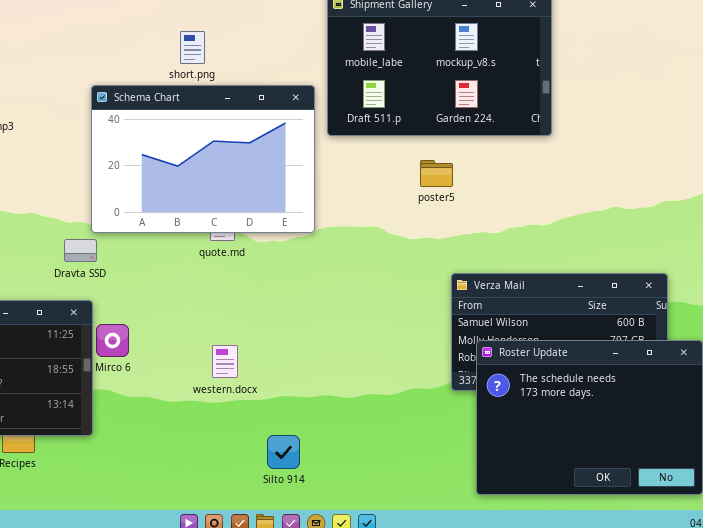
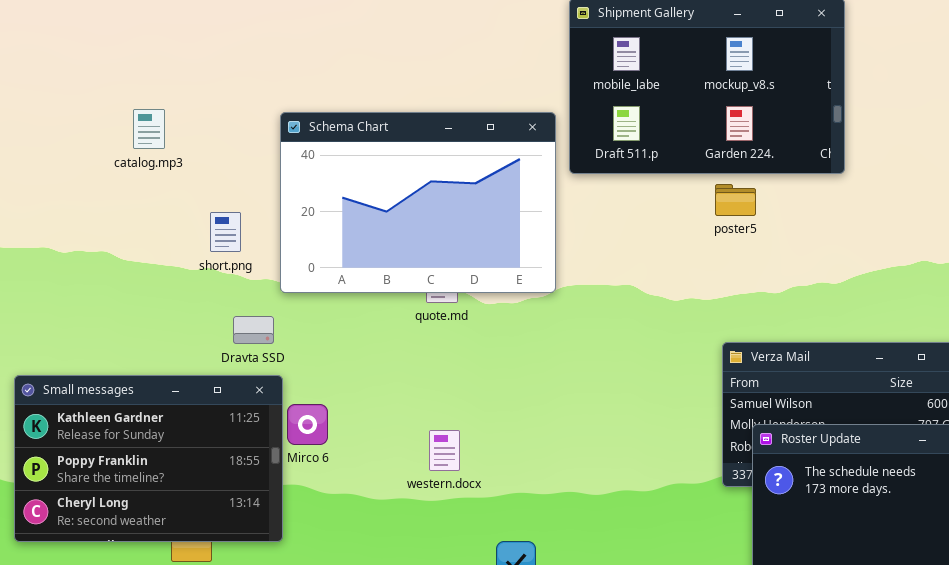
short.png: [180,31,205,64] -> [210,212,241,252], moved
poster5: [420,160,453,187] -> [715,184,756,216], moved
Dravta SSD: [64,239,97,262] -> [233,316,274,344], moved

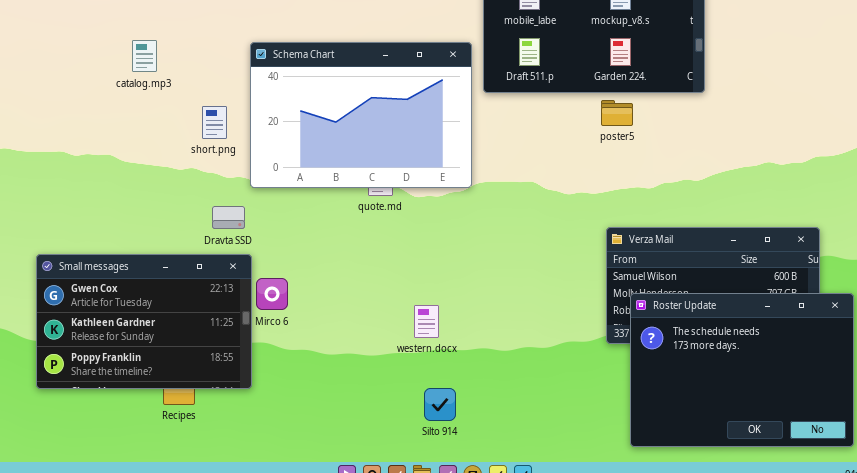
short.png: [210,212,241,252] -> [202,106,227,139], moved
Small messages: [14,375,283,542] -> [36,254,252,389], scrolled up 1 row
western.docx: [429,430,460,471] -> [414,305,439,338], moved

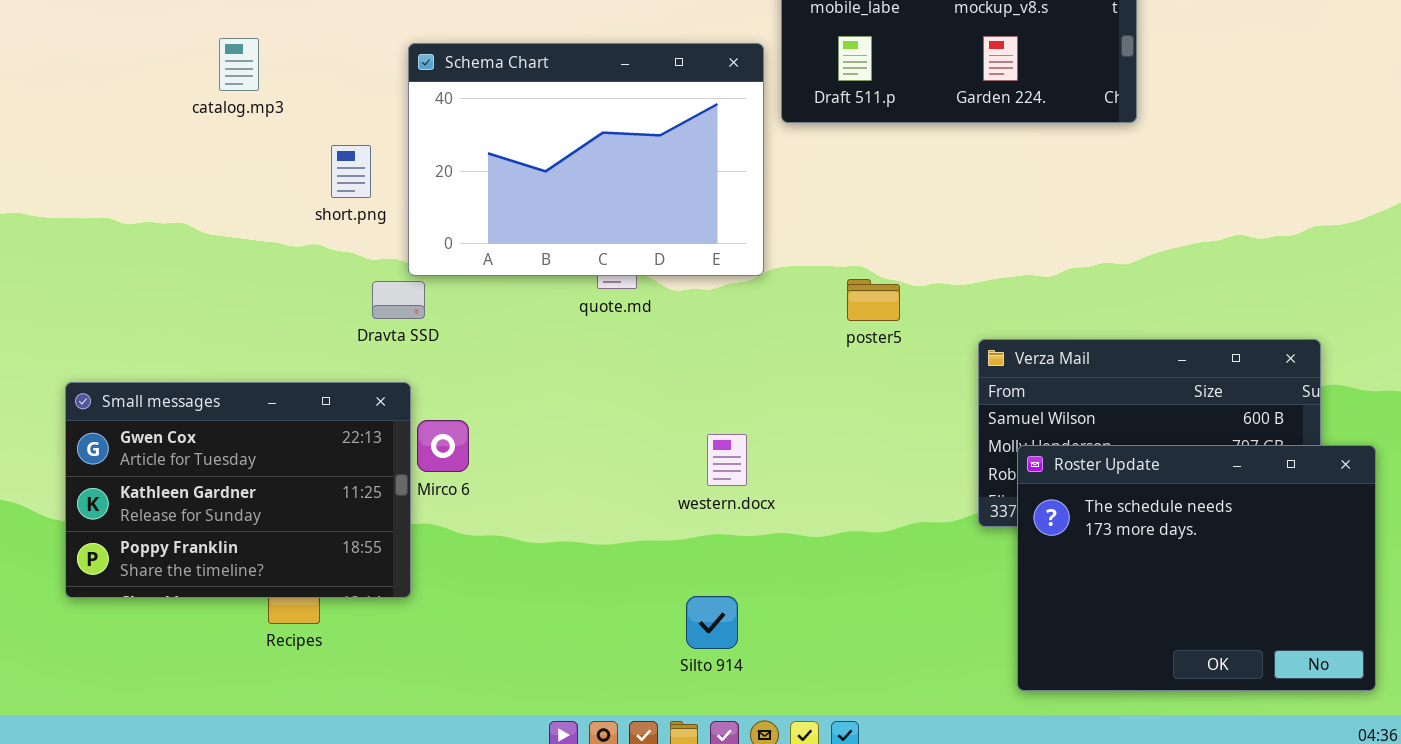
poster5: [601,100,633,126] -> [847,279,900,321], moved
Dravta SSD: [212,206,245,229] -> [372,281,425,319], moved
western.docx: [414,305,439,338] -> [707,434,747,486], moved

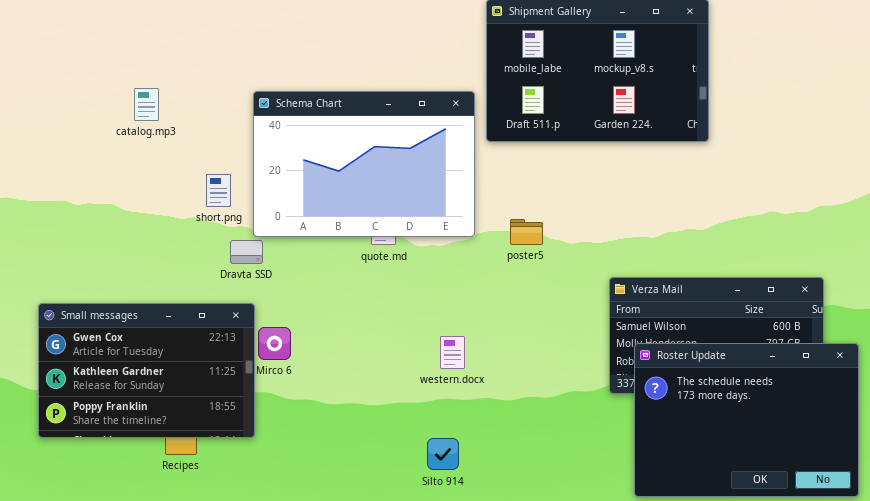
short.png: [331,145,371,198] -> [206,174,231,207], moved
poster5: [847,279,900,321] -> [510,219,543,245], moved

